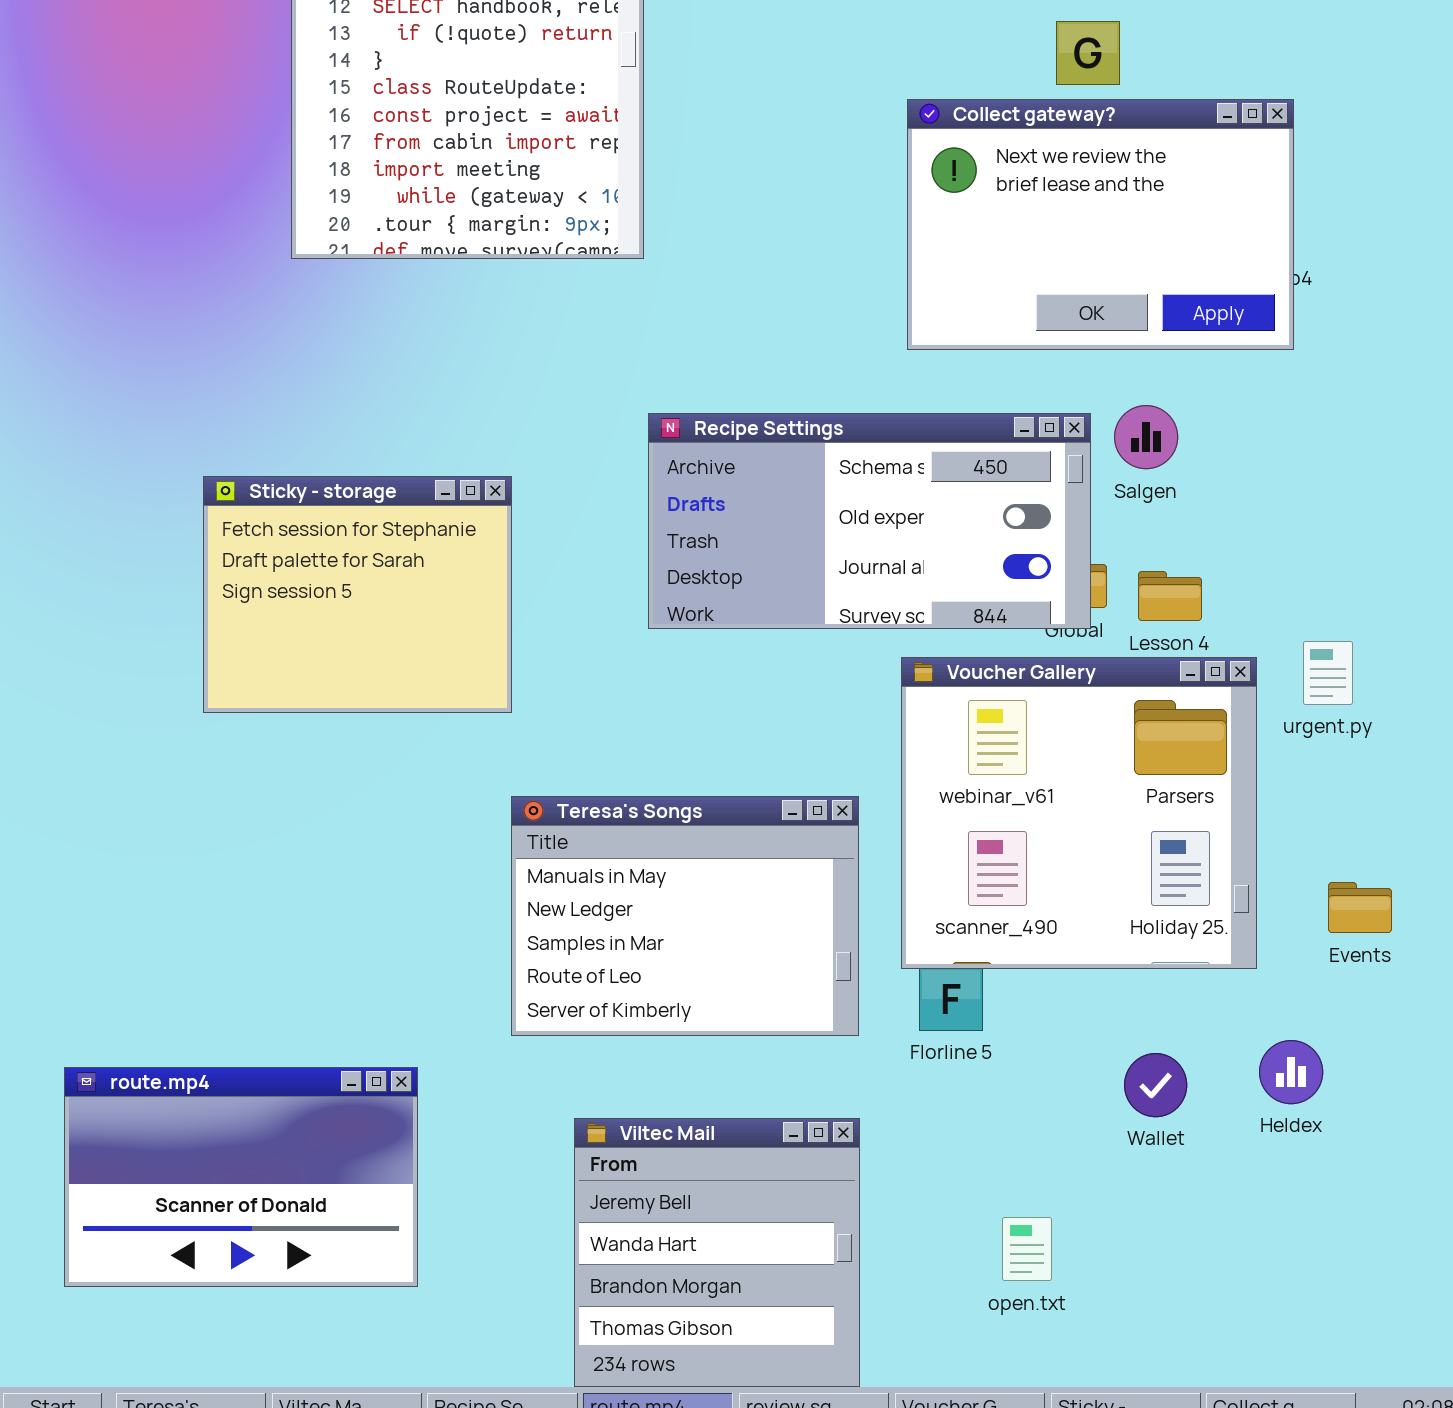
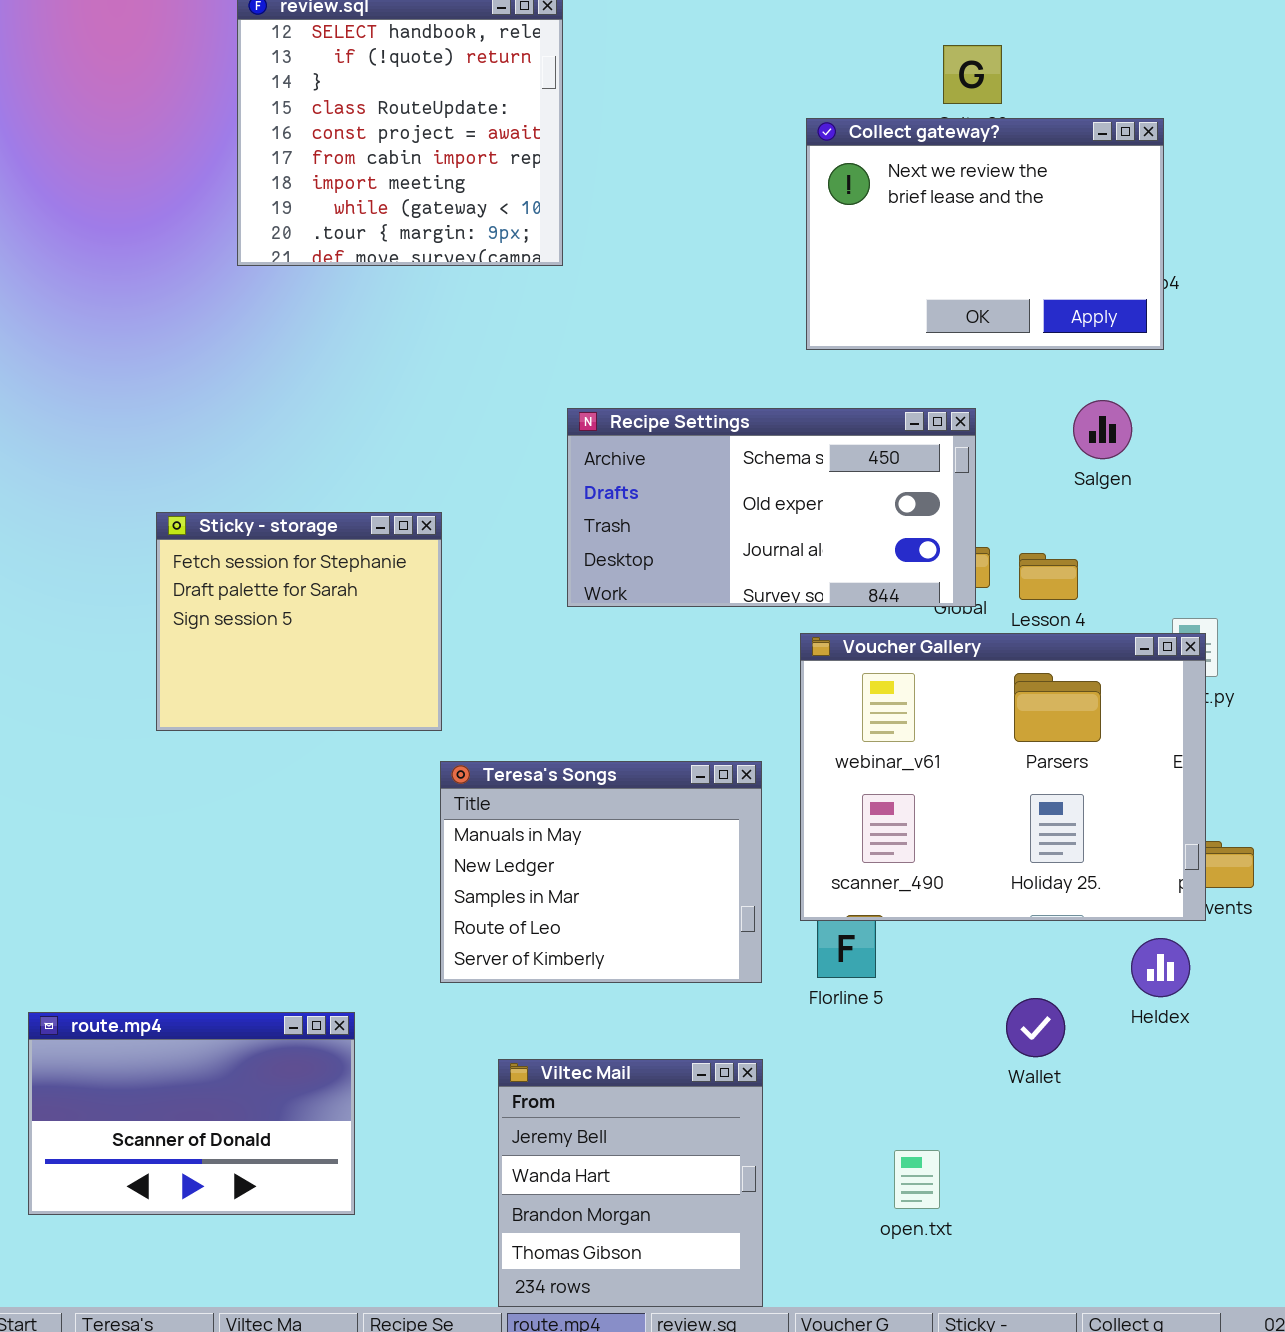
Salgen: [1114,405,1178,469] -> [1073,400,1132,459], moved
Sticky - storage: [203,476,512,713] -> [156,512,442,731], moved
Voucher Gallery: [901,657,1257,969] -> [800,633,1206,921], resized
Heldex: [1259,1040,1323,1104] -> [1131,938,1190,997], moved

